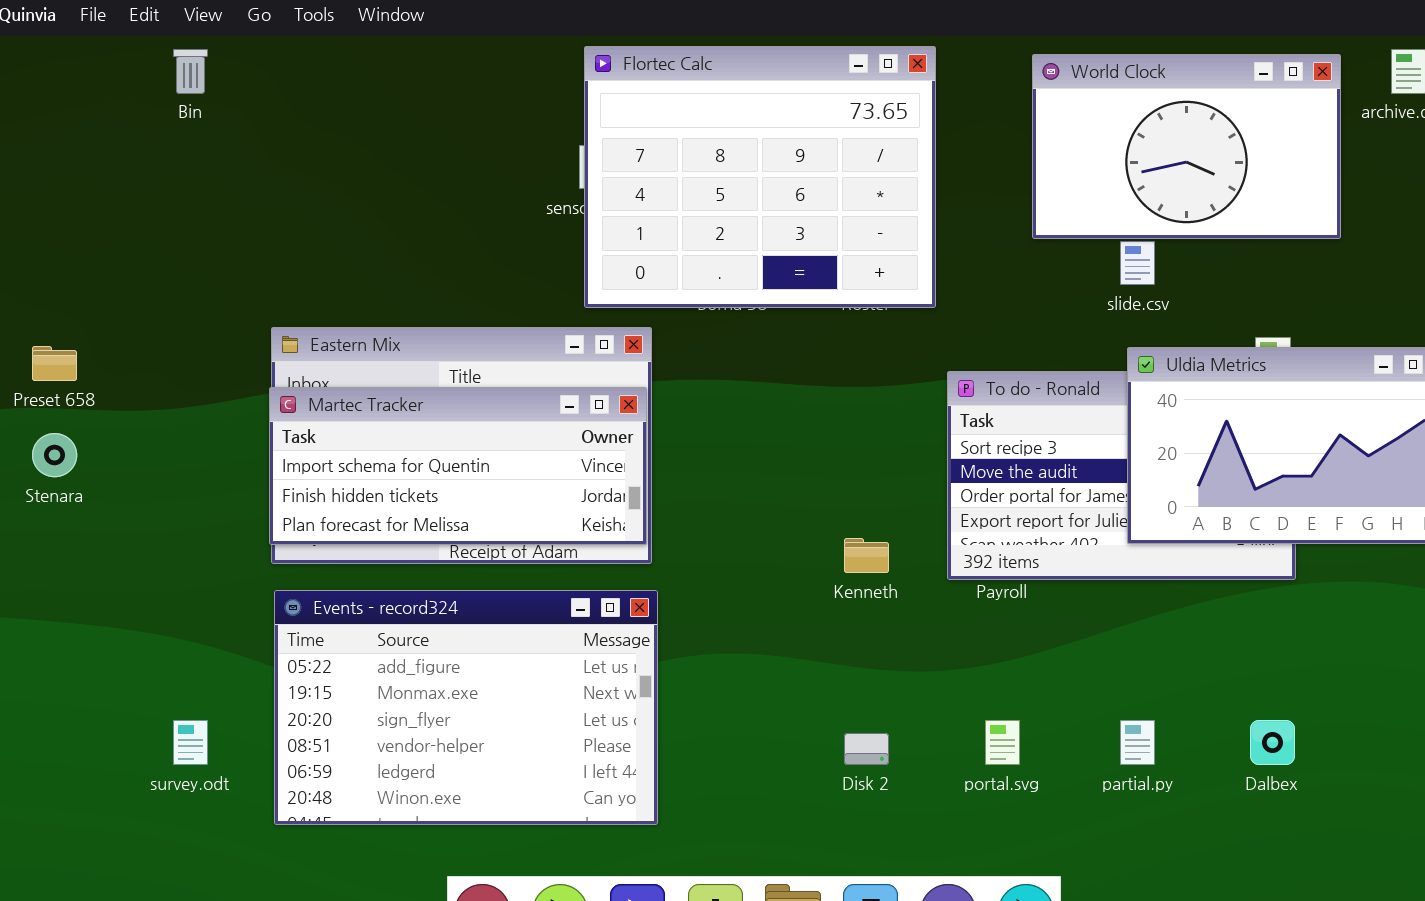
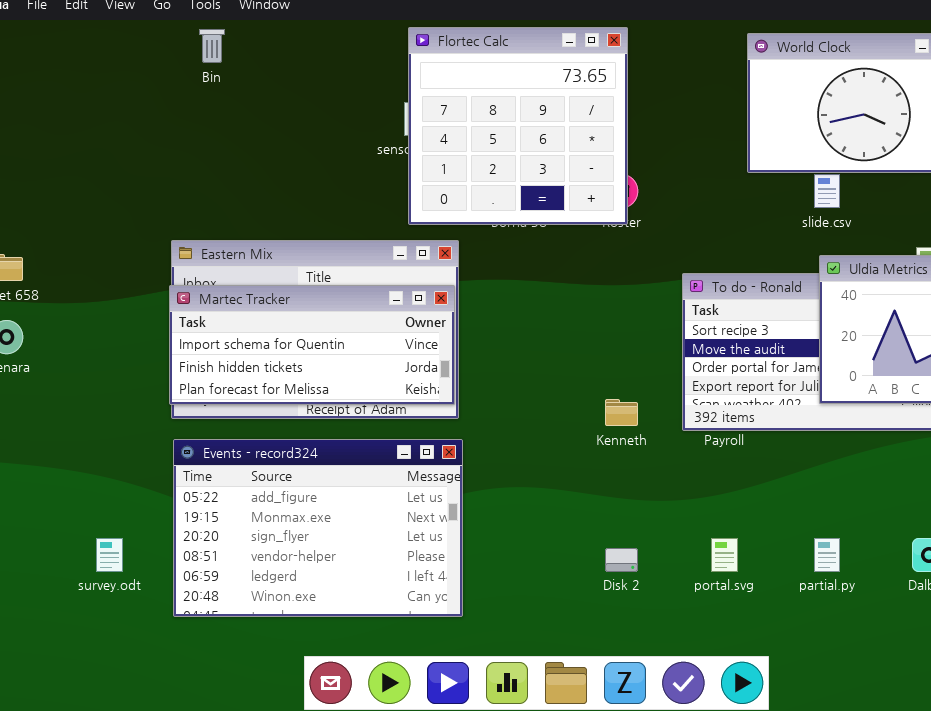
Flortec Calc: [584,46,936,308] -> [408,27,628,225], resized
Bin: [173,49,208,94] -> [199,29,225,63], moved

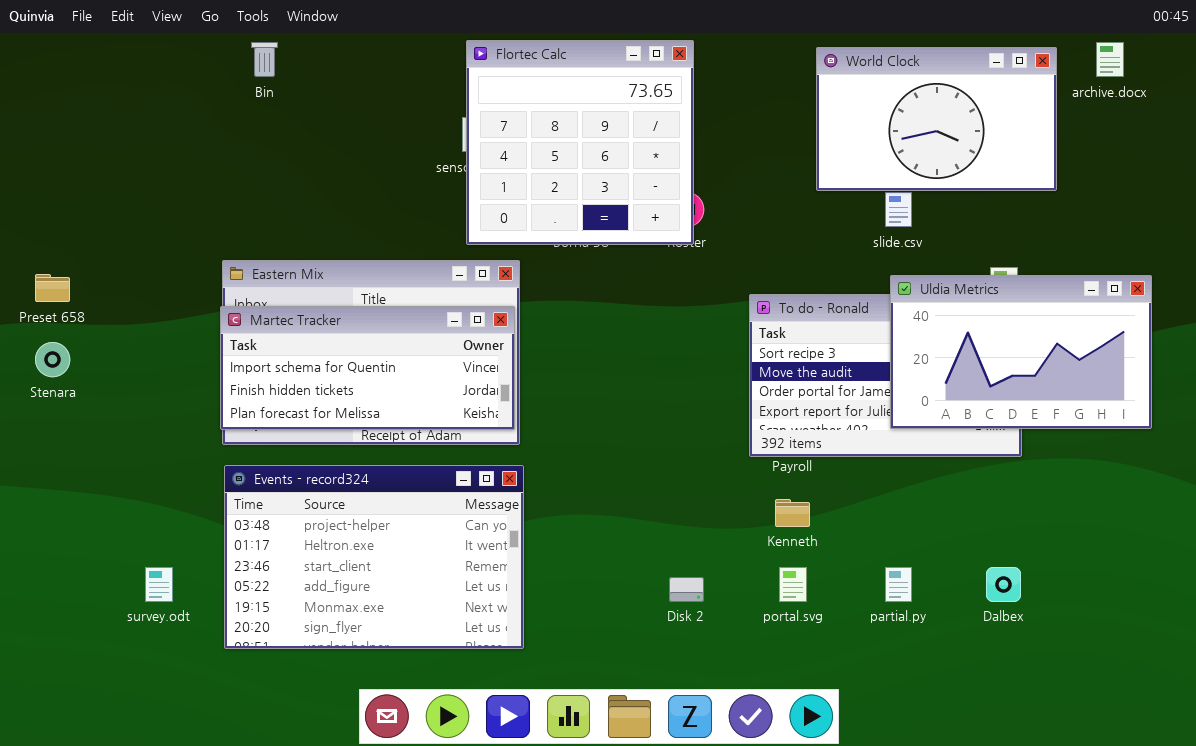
Kenneth: [605,399,638,426] -> [775,499,810,527], moved
Events - record324: [173,439,463,617] -> [224,465,524,649], scrolled up 3 rows

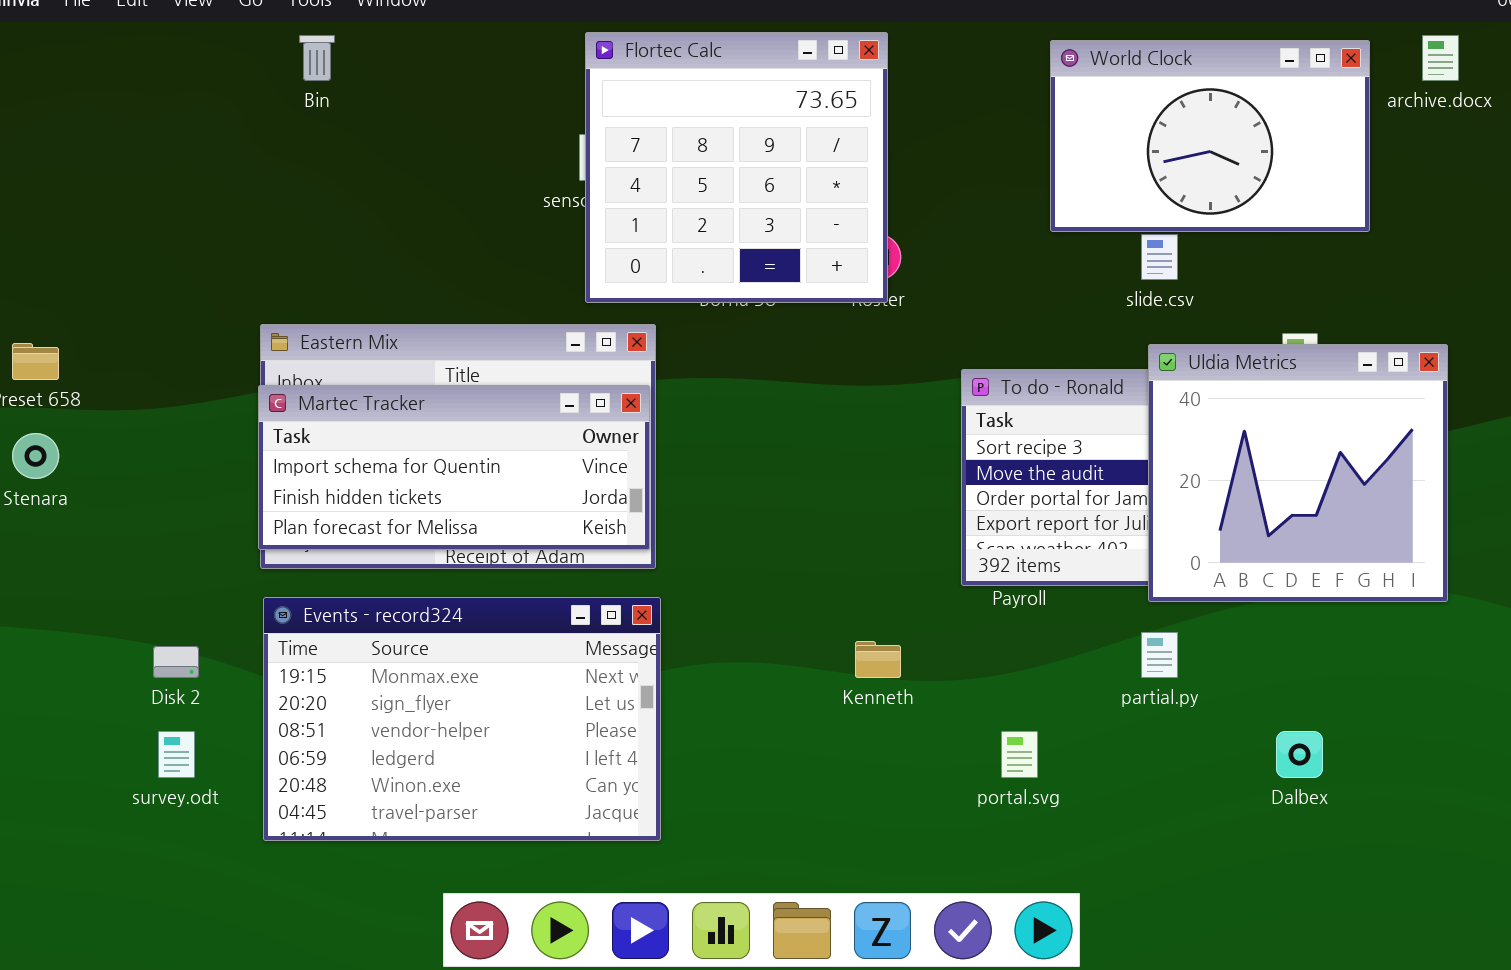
Uldia Metrics: [890,275,1152,429] -> [1148,344,1448,602], resized
Events - record324: [224,465,524,649] -> [263,597,661,841], scrolled down 4 rows
Kenneth: [775,499,810,527] -> [855,641,901,678], moved
partial.py: [885,567,912,602] -> [1141,632,1178,678], moved
Disk 2: [669,577,704,602] -> [153,646,199,678], moved

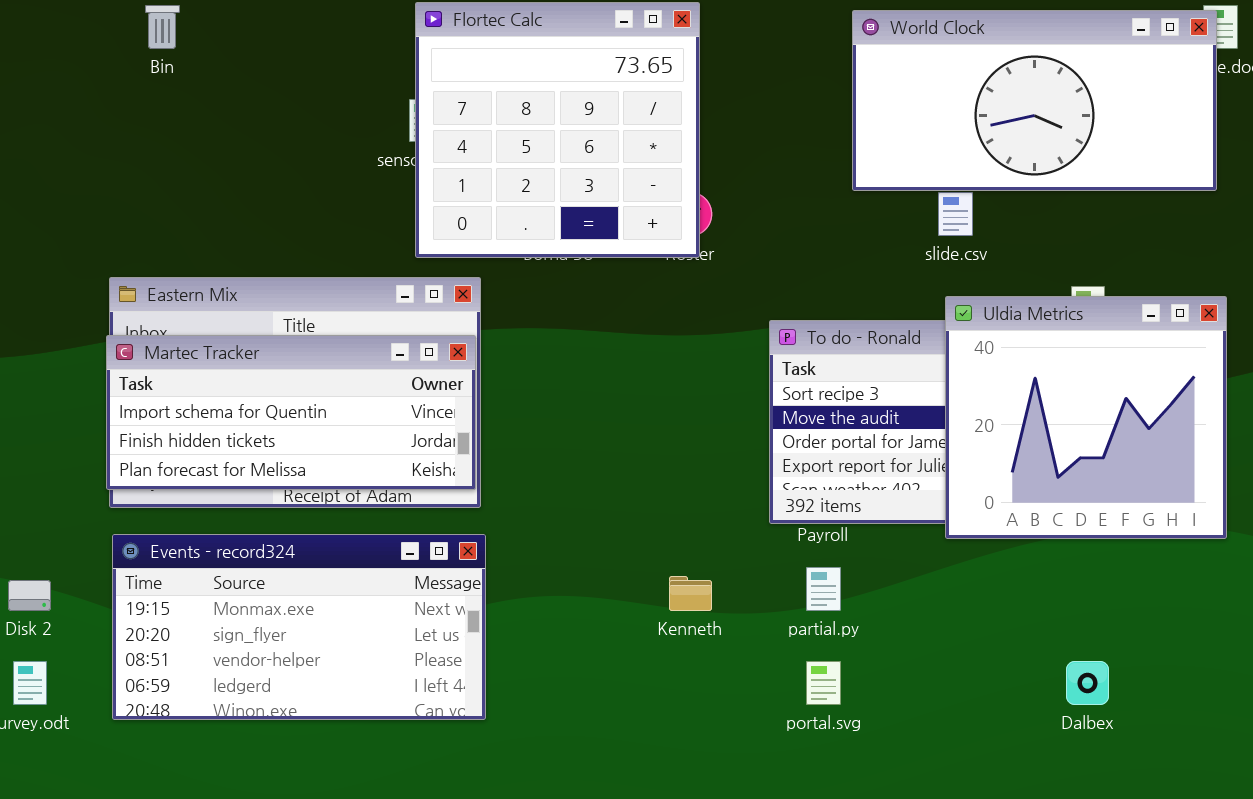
World Clock: [1050,40,1370,232] -> [852,10,1217,191], resized
Events - record324: [263,597,661,841] -> [112,534,486,720], resized
partial.py: [1141,632,1178,678] -> [806,567,841,611], moved

